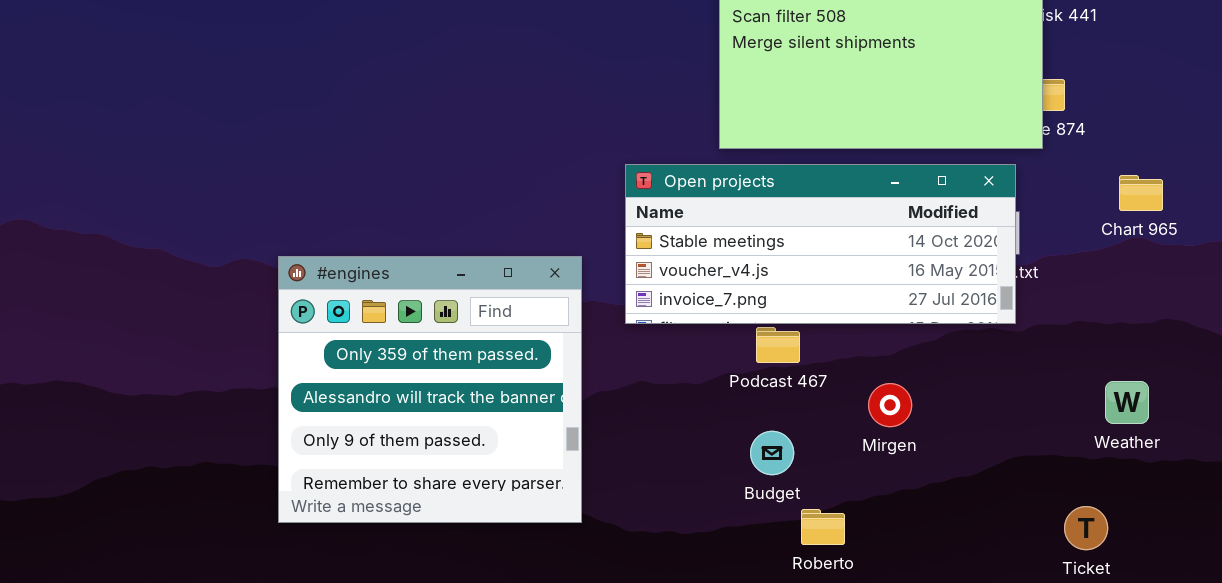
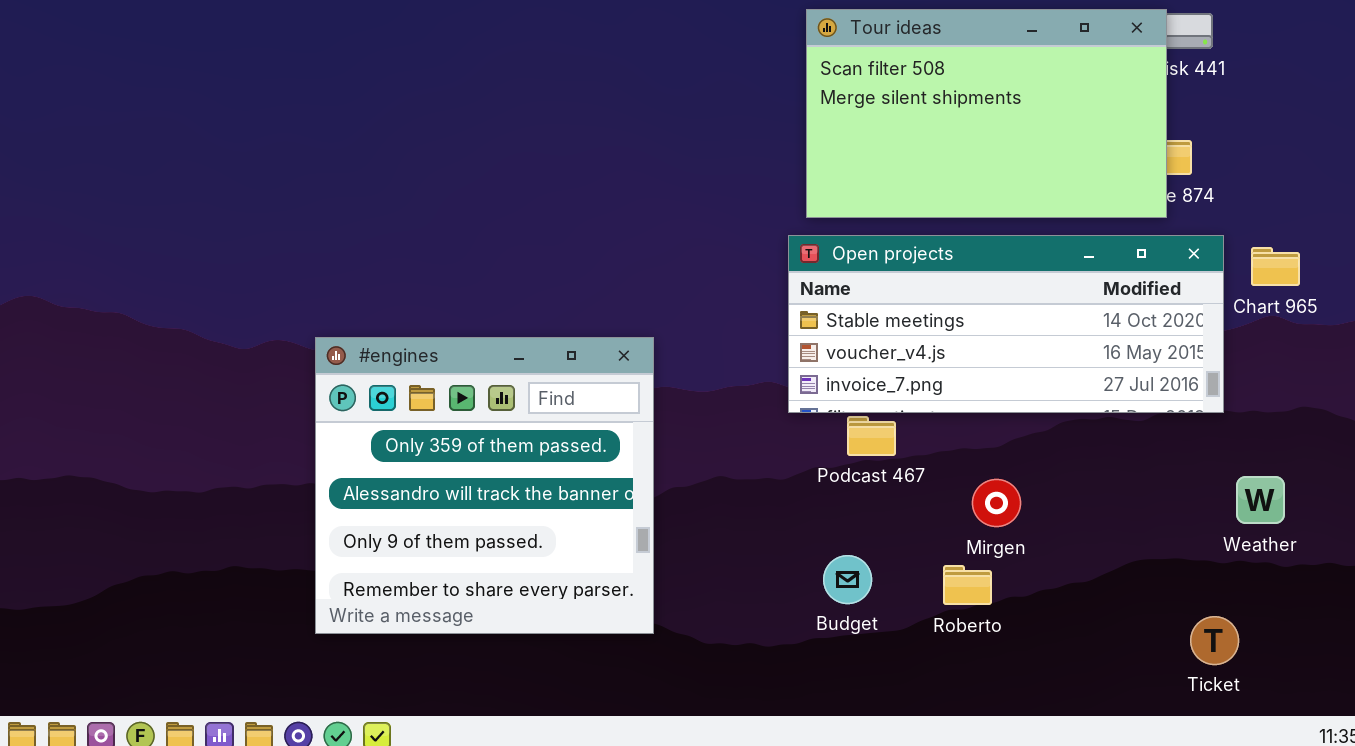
Open projects: [625,164,1016,324] -> [788,235,1224,413], moved
Budget: [750,431,794,475] -> [823,555,872,604], moved
Roberto: [801,509,845,545] -> [943,565,992,605], moved

